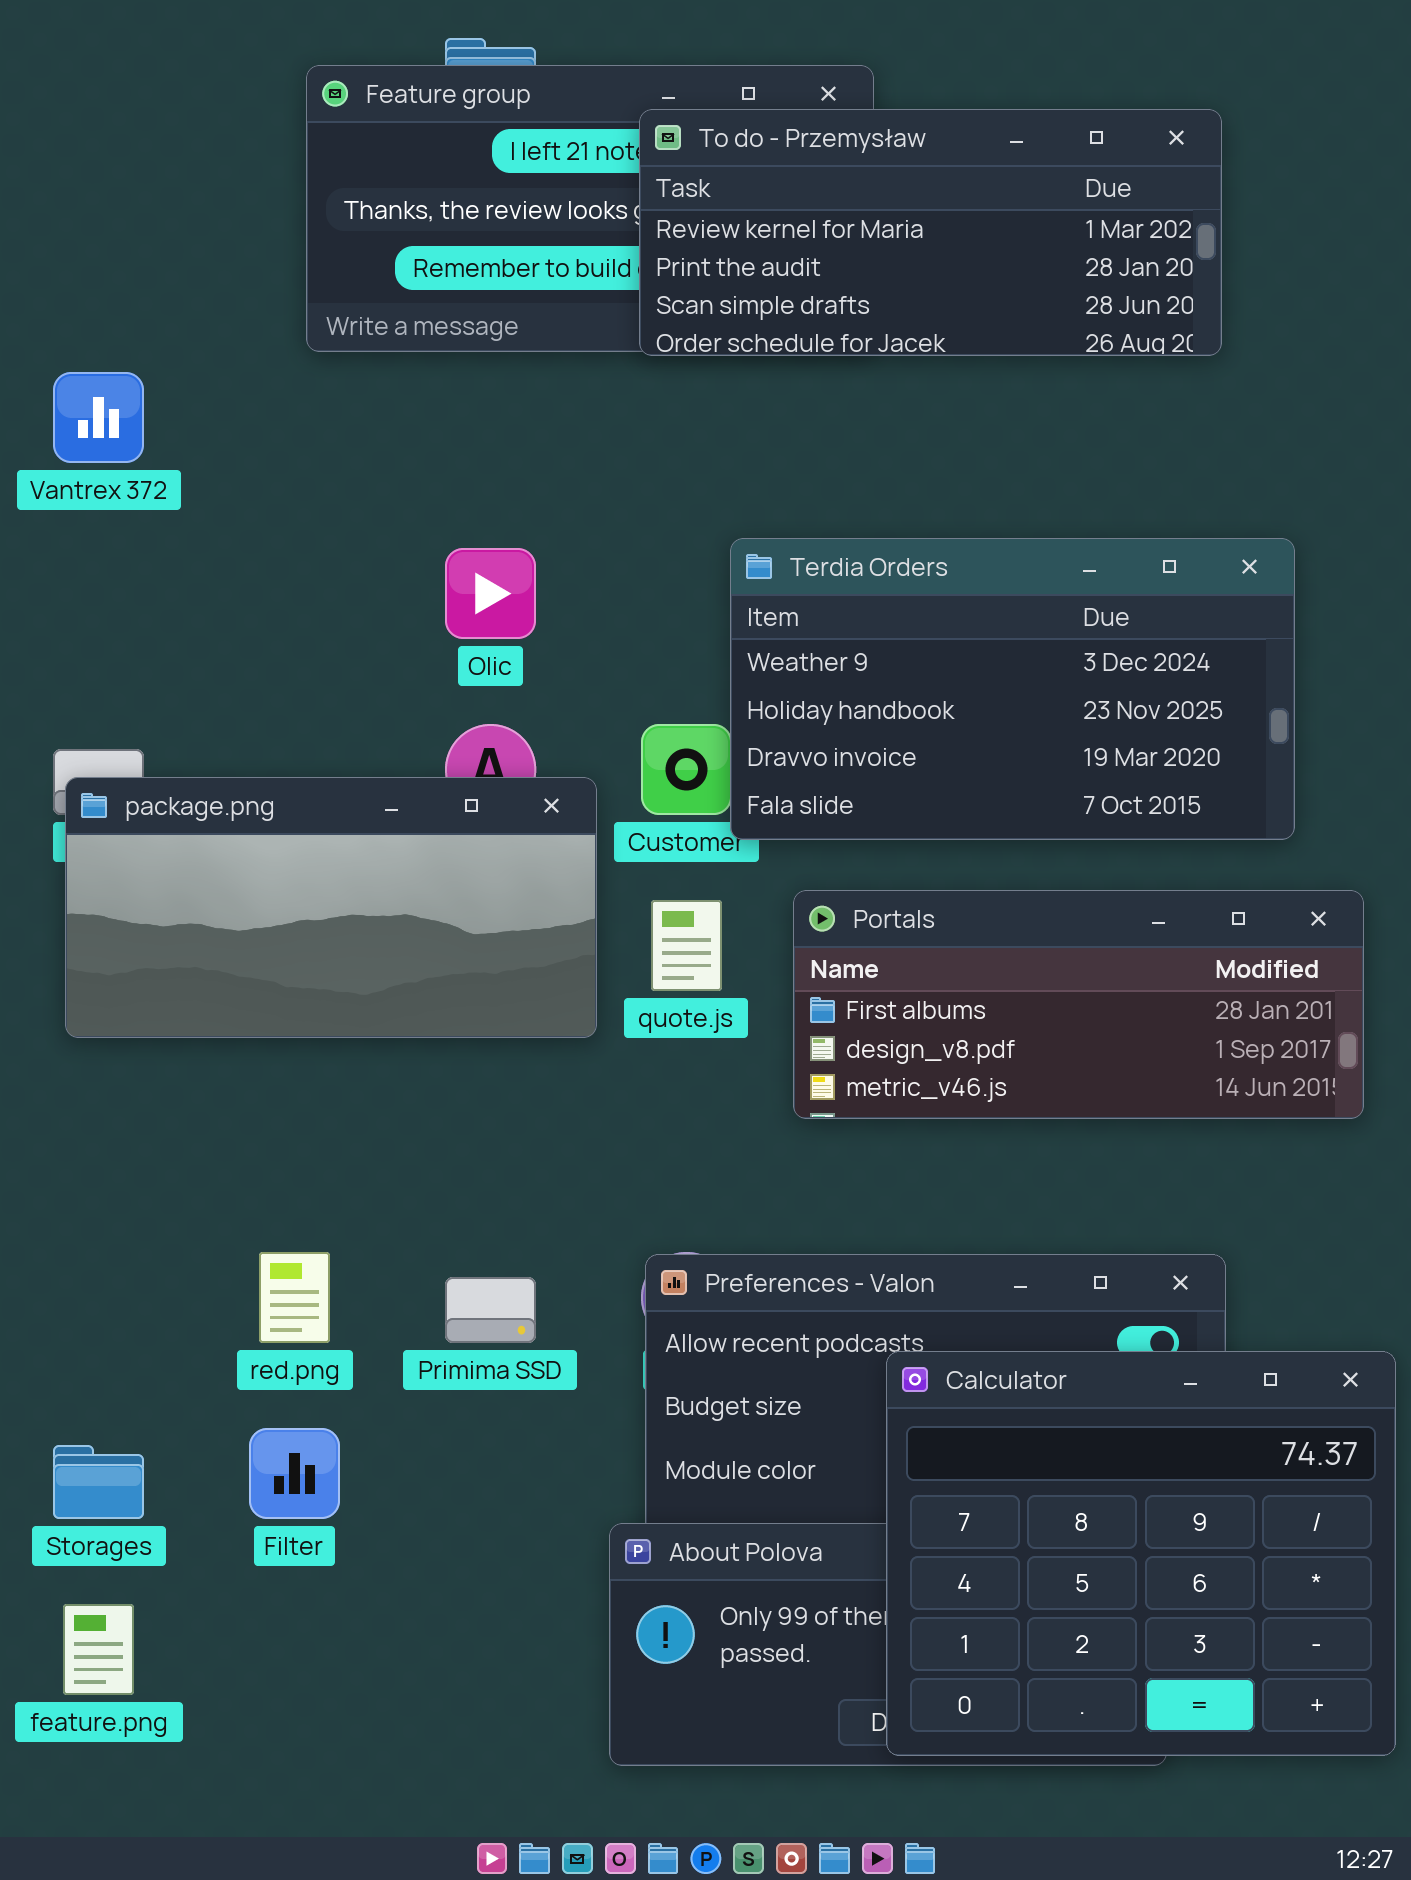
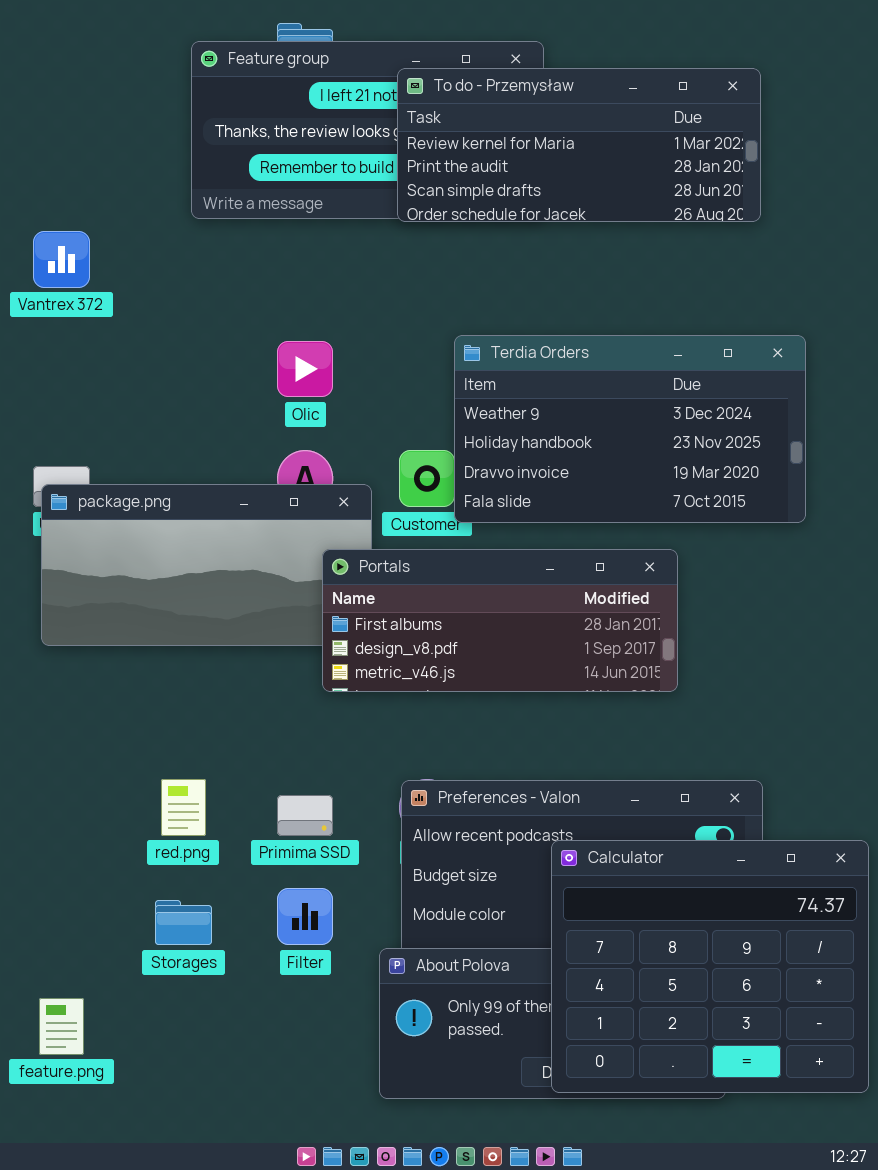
Portals: [793,890,1364,1119] -> [322,549,678,692], moved
Filter: [249,1428,340,1519] -> [277,888,333,945], moved
Storages: [53,1445,144,1519] -> [155,900,212,945], moved

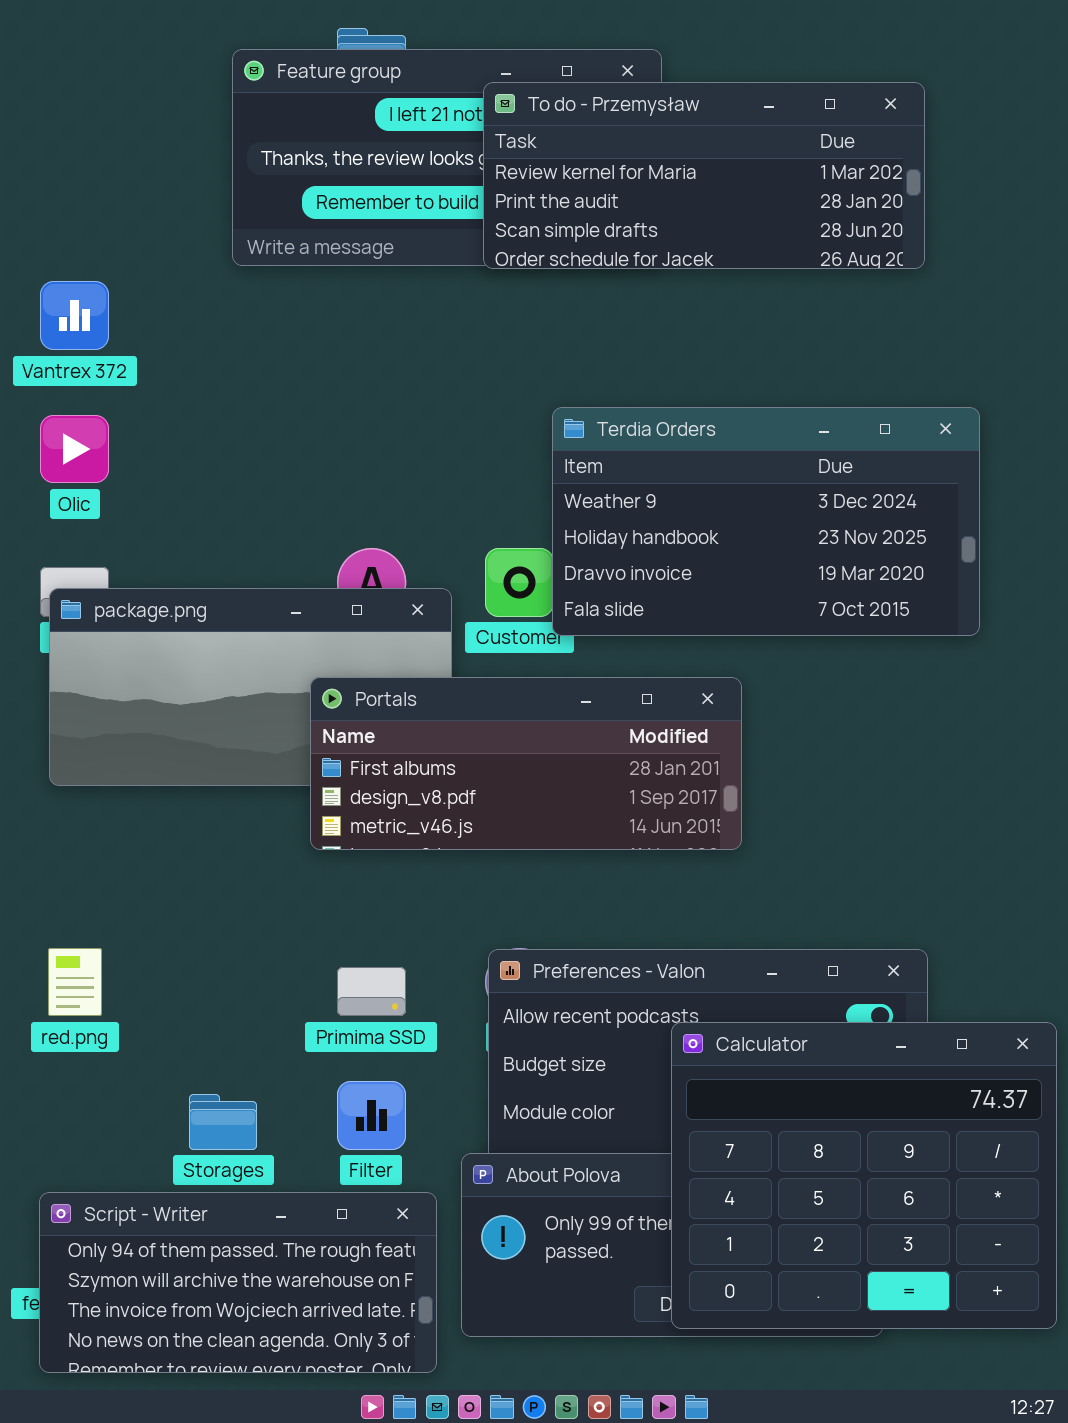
Olic: [277,341,333,397] -> [40,415,109,483], moved
Portals: [322,549,678,692] -> [310,677,742,850], moved
red.png: [161,779,206,836] -> [48,948,102,1016], moved
Script - Writer: none -> [39,1192,437,1373], opened

